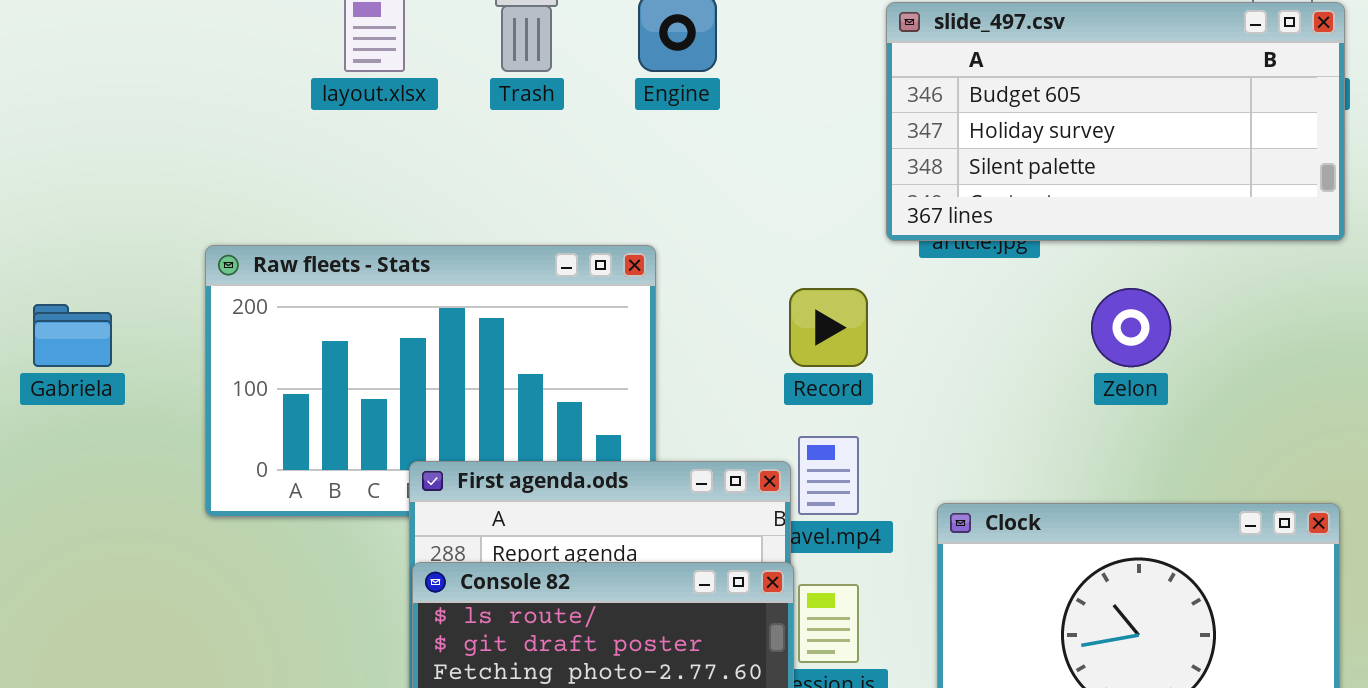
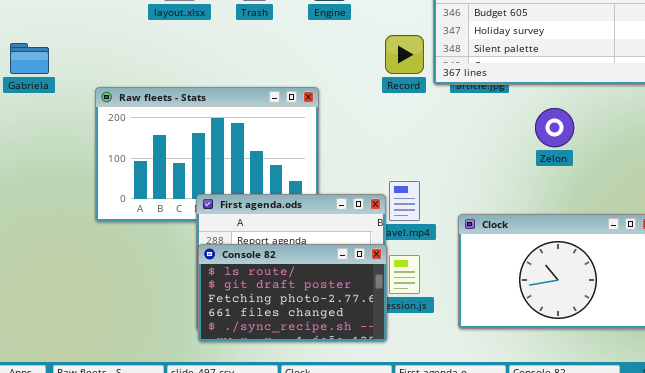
Record: [789,288,868,367] -> [385,35,424,74], moved
Gabriela: [33,304,112,367] -> [10,43,49,74], moved

